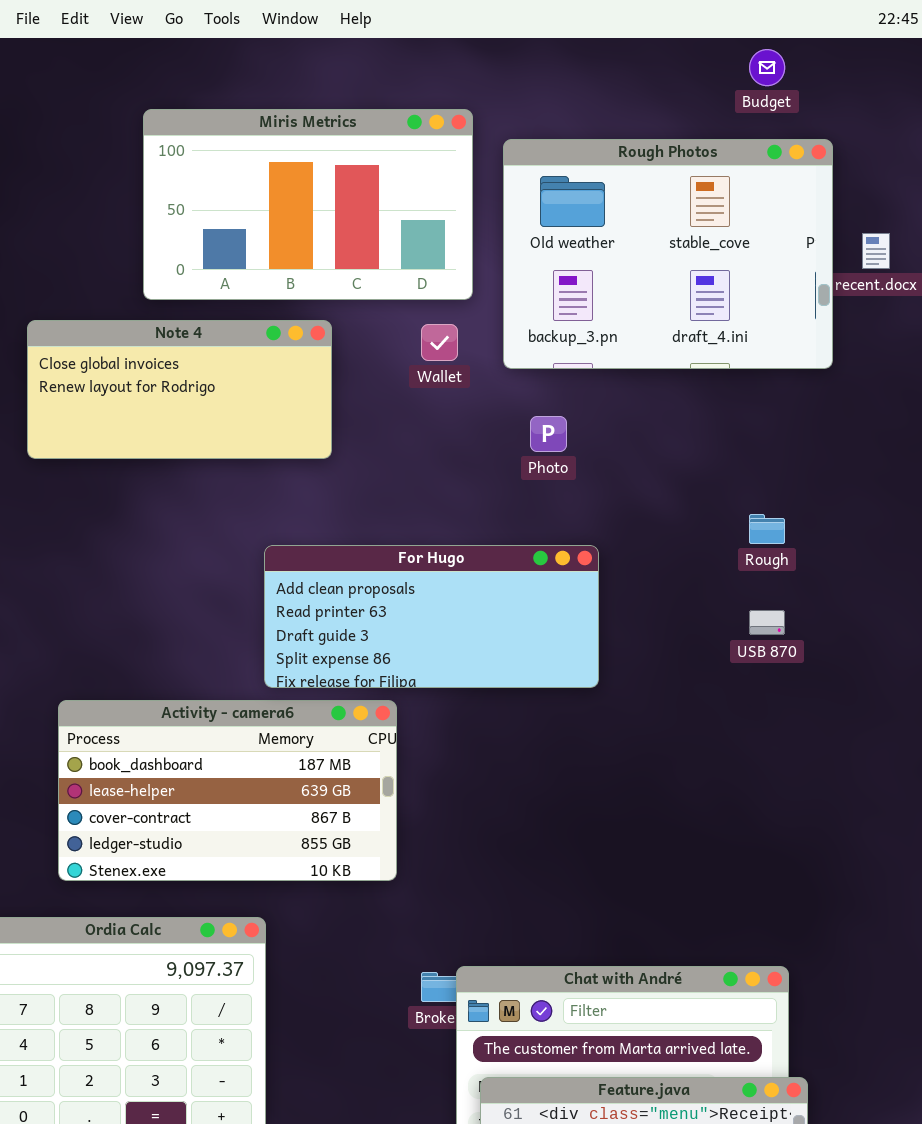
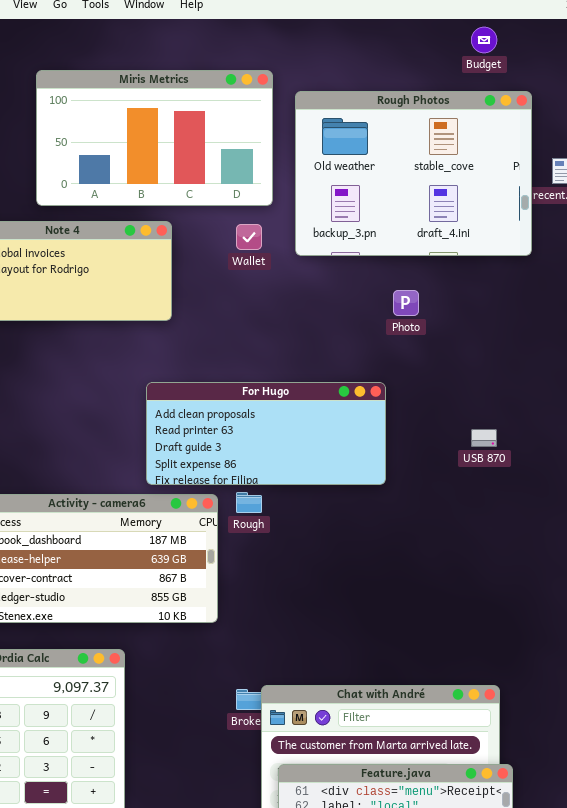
Photo: [530,416,567,452] -> [393,290,419,316], moved
Rough: [749,514,785,544] -> [236,492,262,513], moved
For Hugo: [264,545,599,688] -> [146,382,386,485], moved

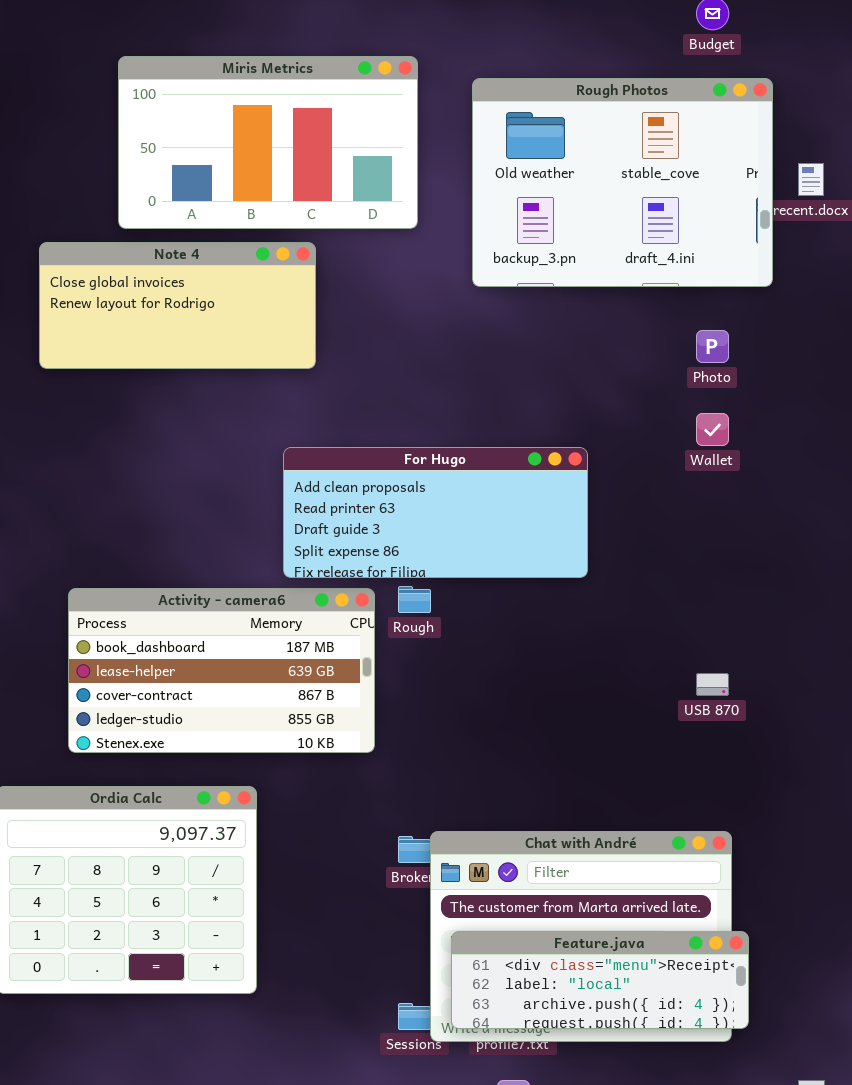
Miris Metrics: [36,70,273,206] -> [118,56,418,229], moved
Wallet: [236,224,262,250] -> [696,413,729,446], moved
Photo: [393,290,419,316] -> [696,330,729,363], moved
USB 870: [471,429,497,447] -> [696,673,729,696], moved

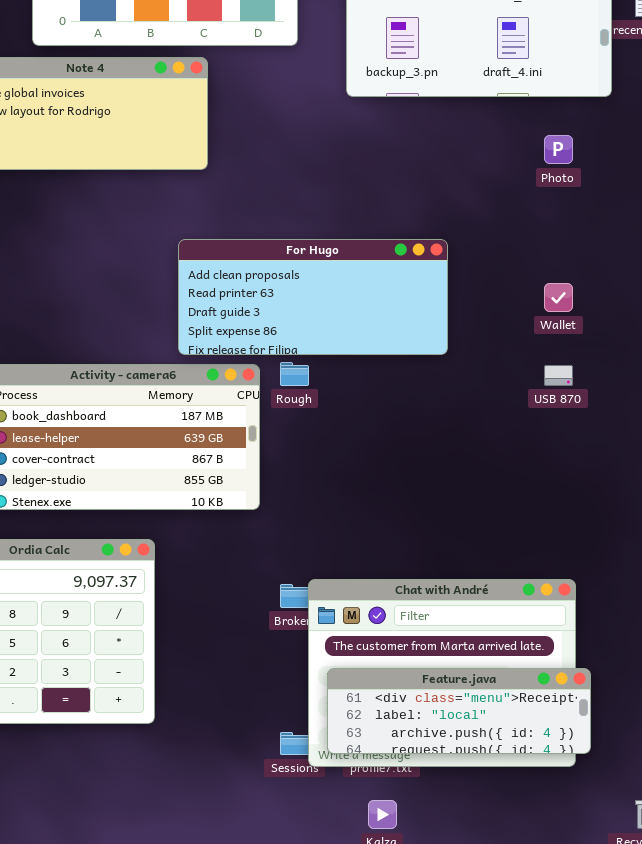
Wallet: [696,413,729,446] -> [544,283,573,312], moved
USB 870: [696,673,729,696] -> [544,365,573,386], moved

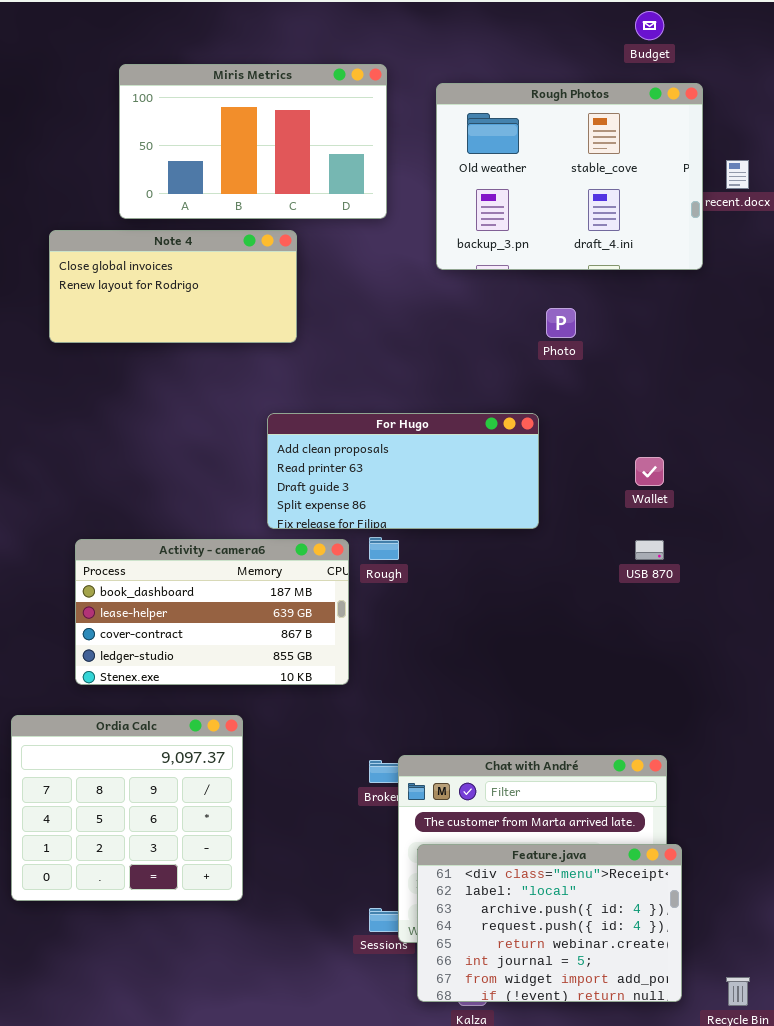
Photo: [544,135,573,164] -> [546,308,576,338], moved
Feature.java: [327,668,591,754] -> [417,844,682,1002], resized

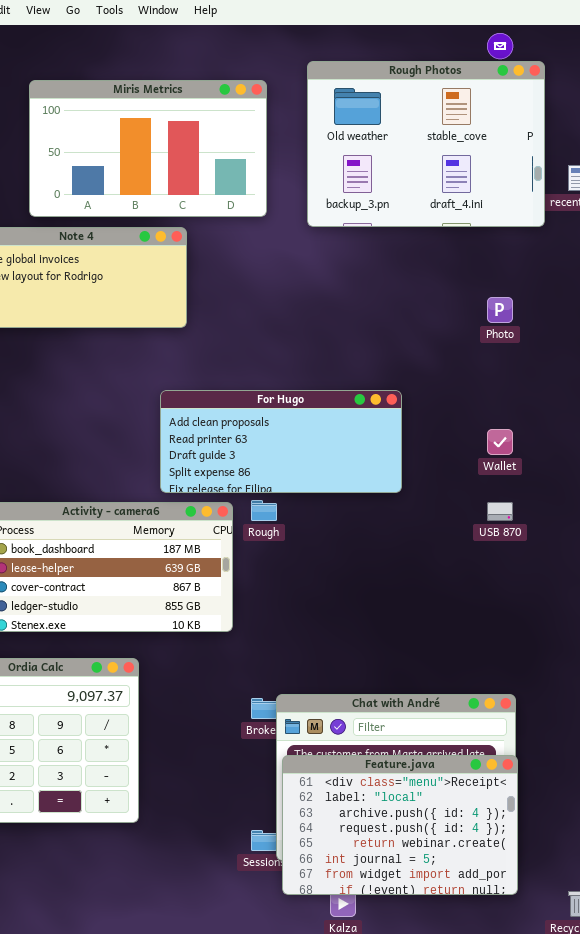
Rough Photos: [436,83,703,270] -> [307,61,545,227], moved
Photo: [546,308,576,338] -> [487,297,513,323], moved
Feature.java: [417,844,682,1002] -> [282,755,518,895], moved

